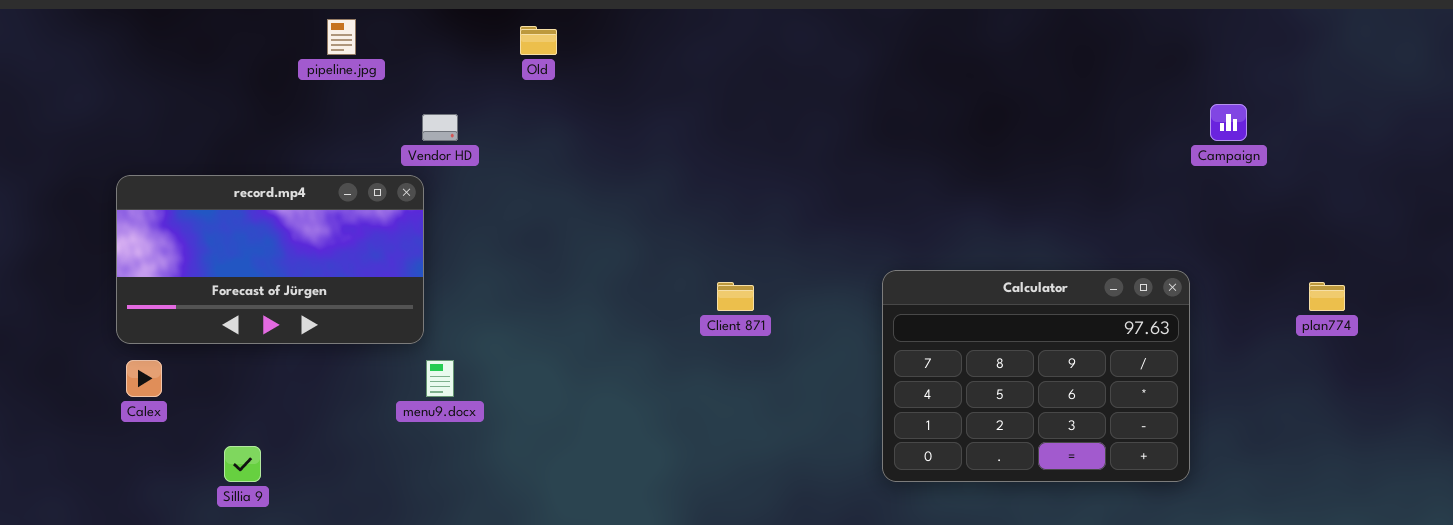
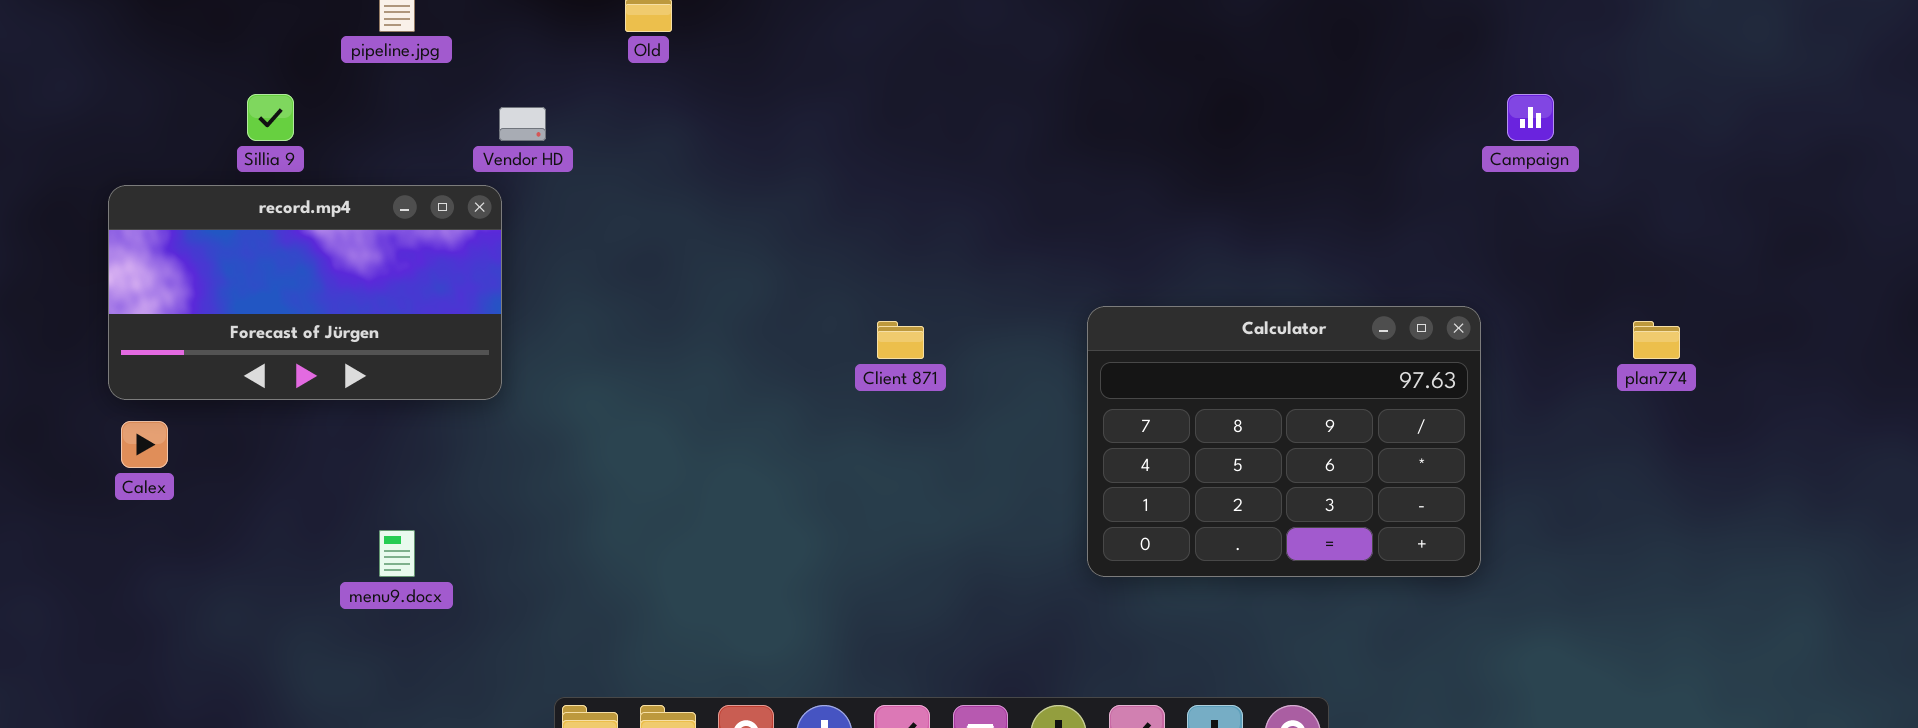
menu9.docx: [426,360,454,397] -> [379,530,415,577], moved
Sillia 9: [224,446,261,482] -> [247,94,294,141], moved

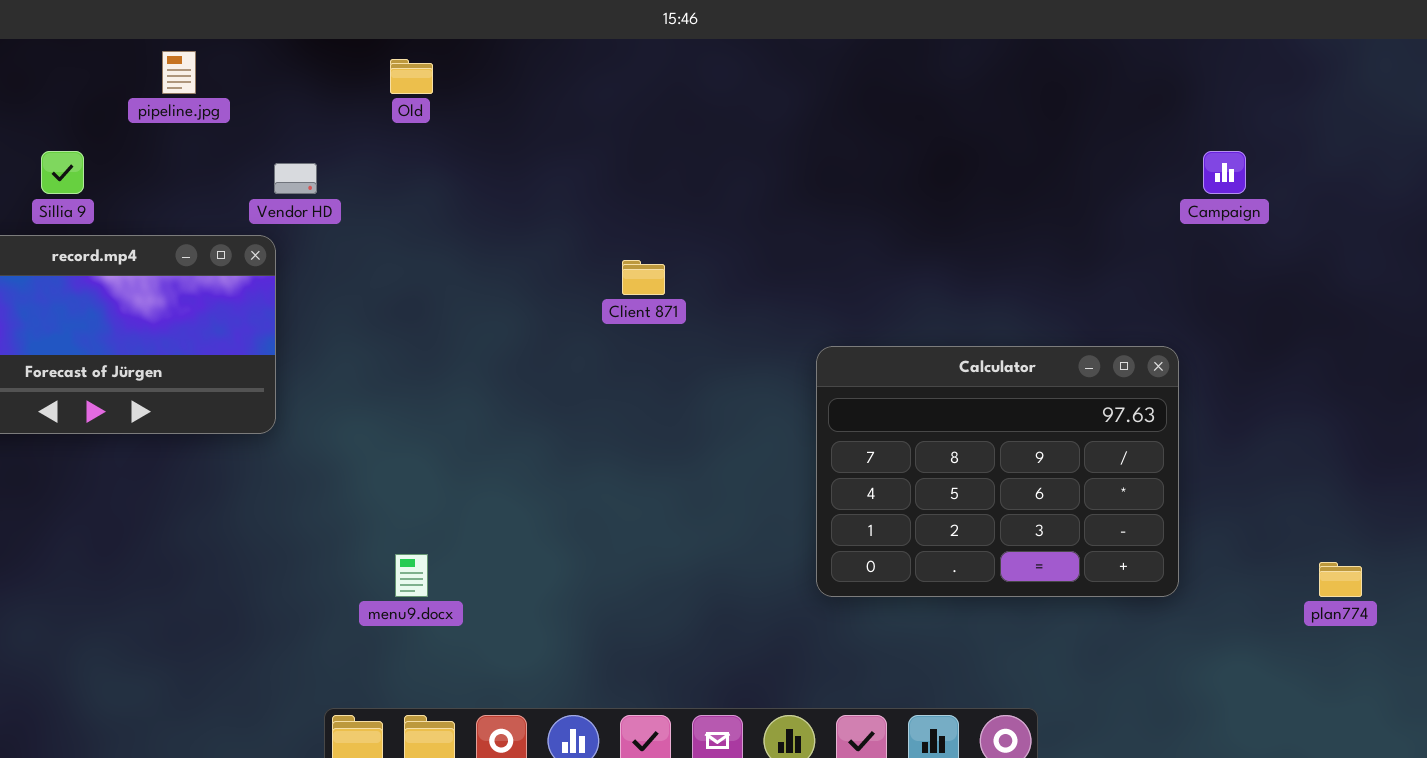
Client 871: [877,321,924,359] -> [622,260,665,295], moved
plan774: [1633,321,1680,359] -> [1319,562,1362,597], moved
menu9.docx: [379,530,415,577] -> [395,554,428,597], moved

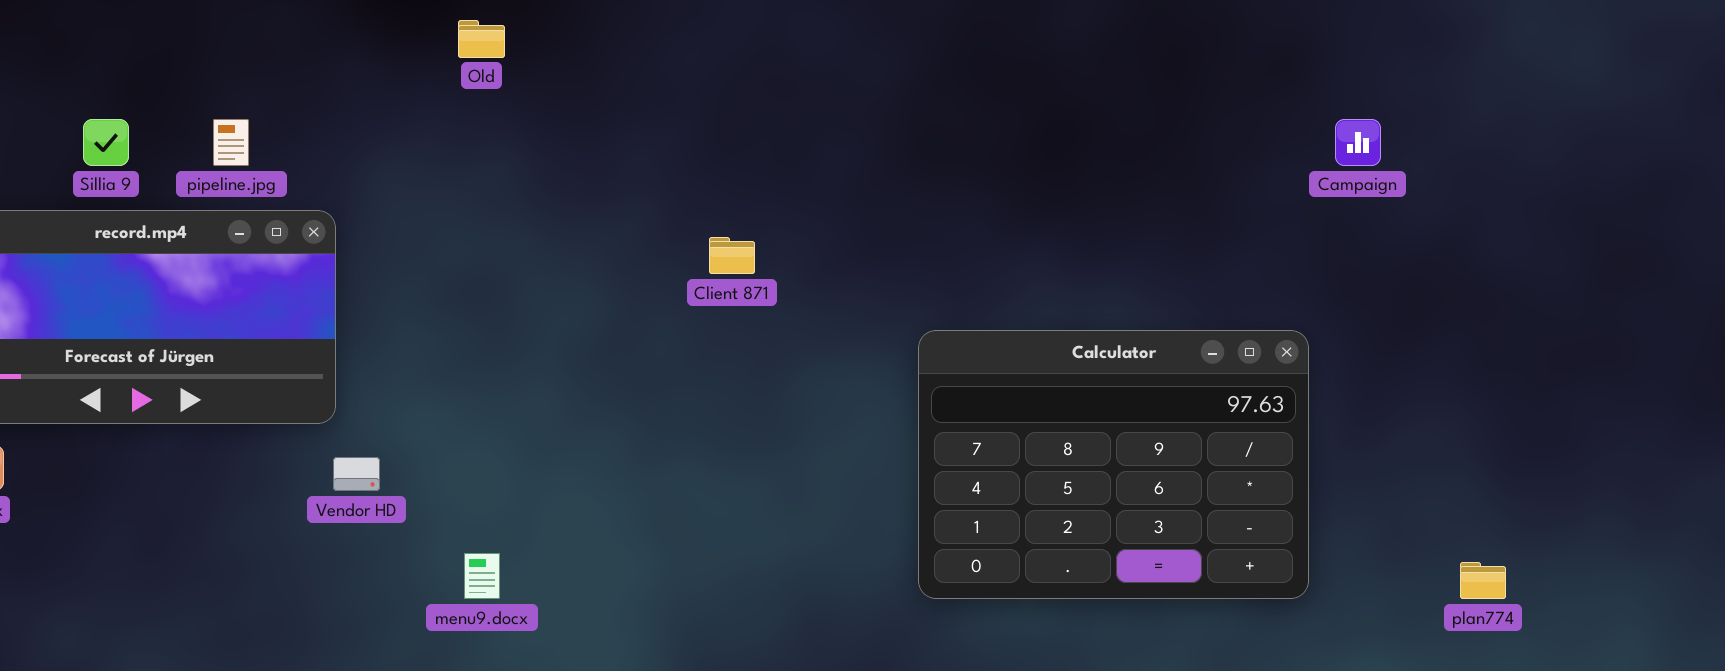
pipeline.jpg: [162,51,196,94] -> [213,119,249,166], moved
Vendor HD: [274,163,317,194] -> [333,457,380,491], moved

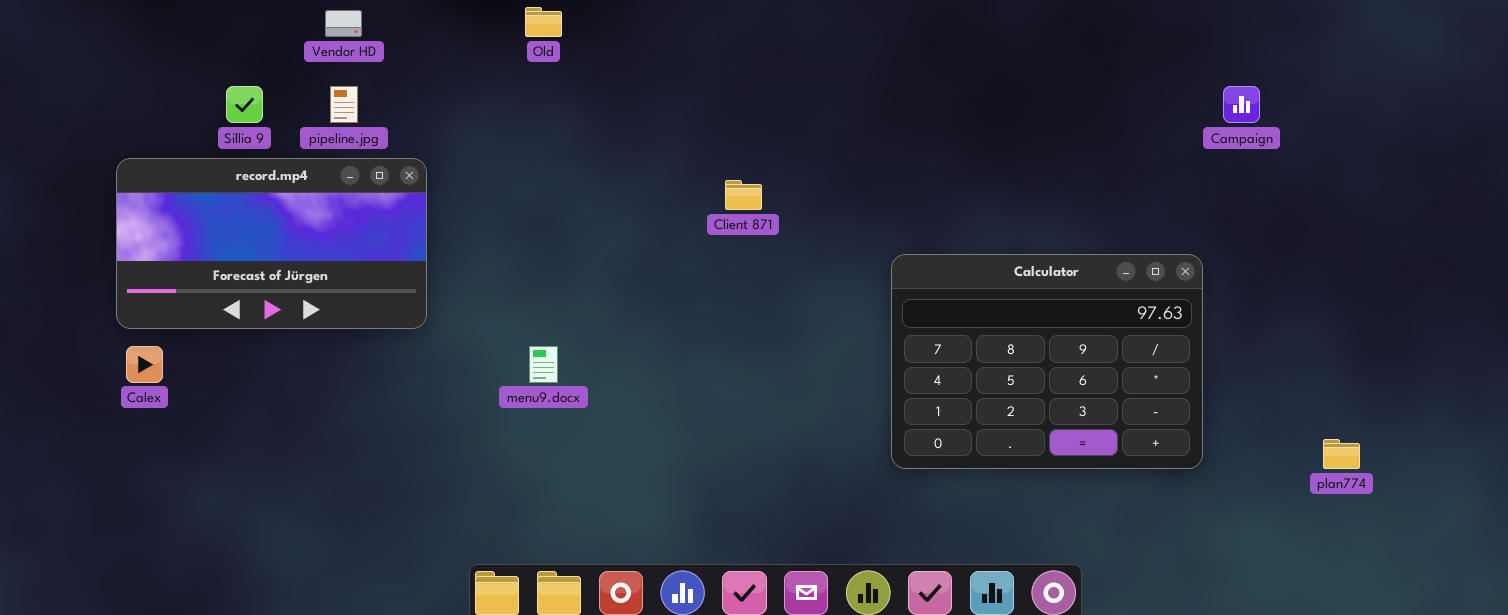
Vendor HD: [333,457,380,491] -> [325,10,362,37], moved
menu9.docx: [464,553,500,599] -> [529,346,558,383], moved

